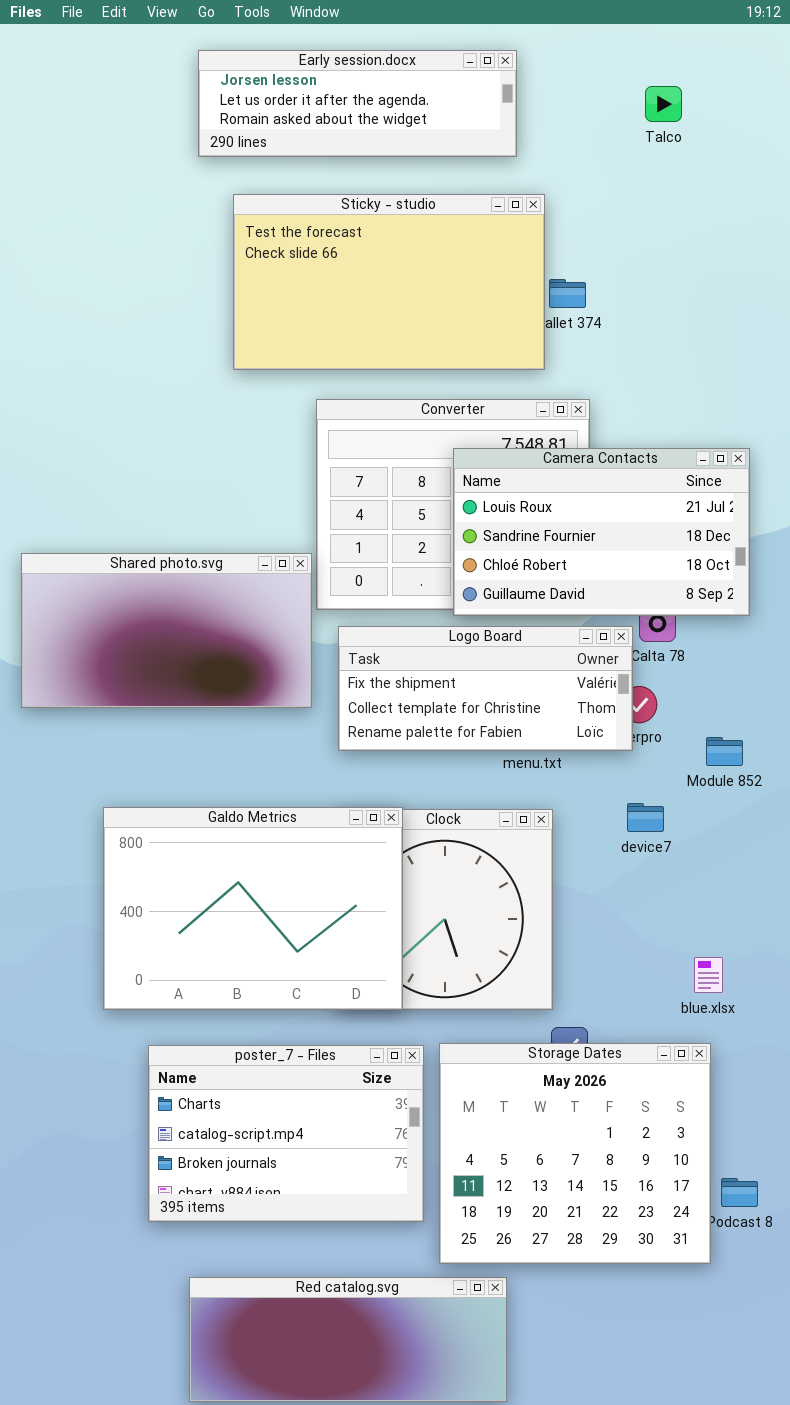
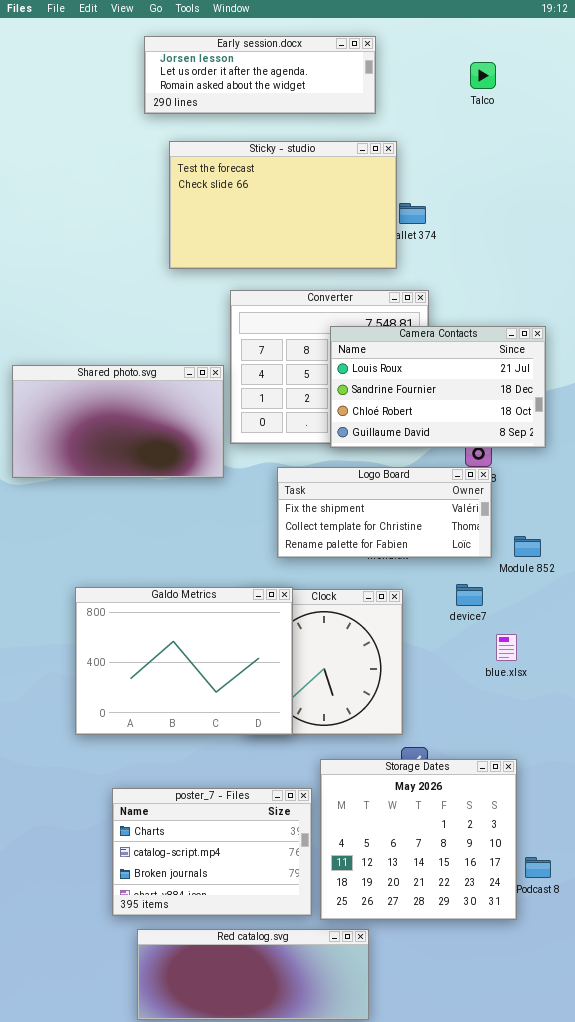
Shared photo.svg: [21,553,312,708] -> [12,365,224,478], moved
Logo Board: [338,626,633,751] -> [277,467,492,558], moved
blue.xlsx: [694,957,723,993] -> [496,634,517,661], moved
poster_7 - Files: [148,1045,424,1222] -> [112,788,312,916], moved

